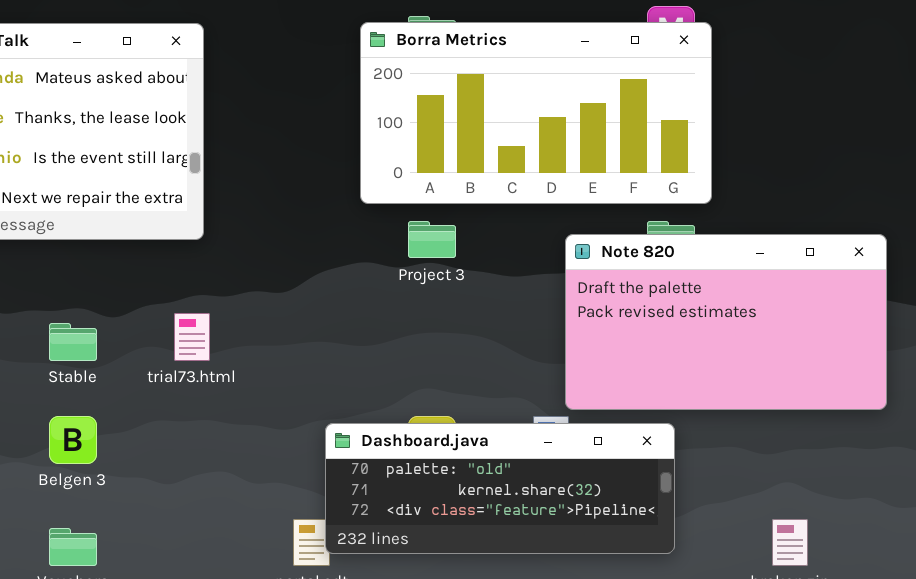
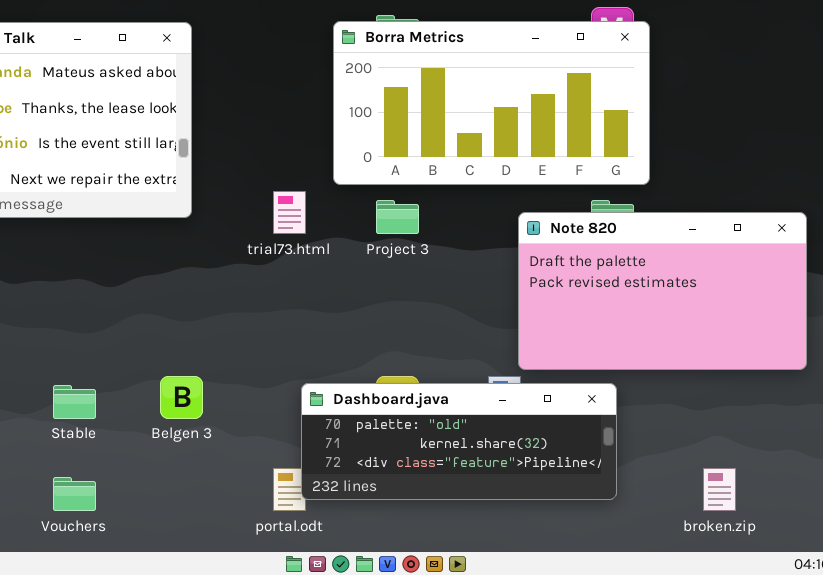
trial73.html: [174,313,210,361] -> [273,191,306,234], moved
Stable: [49,323,97,361] -> [53,385,96,419], moved
Belgen 3: [49,416,97,464] -> [160,376,203,419], moved

